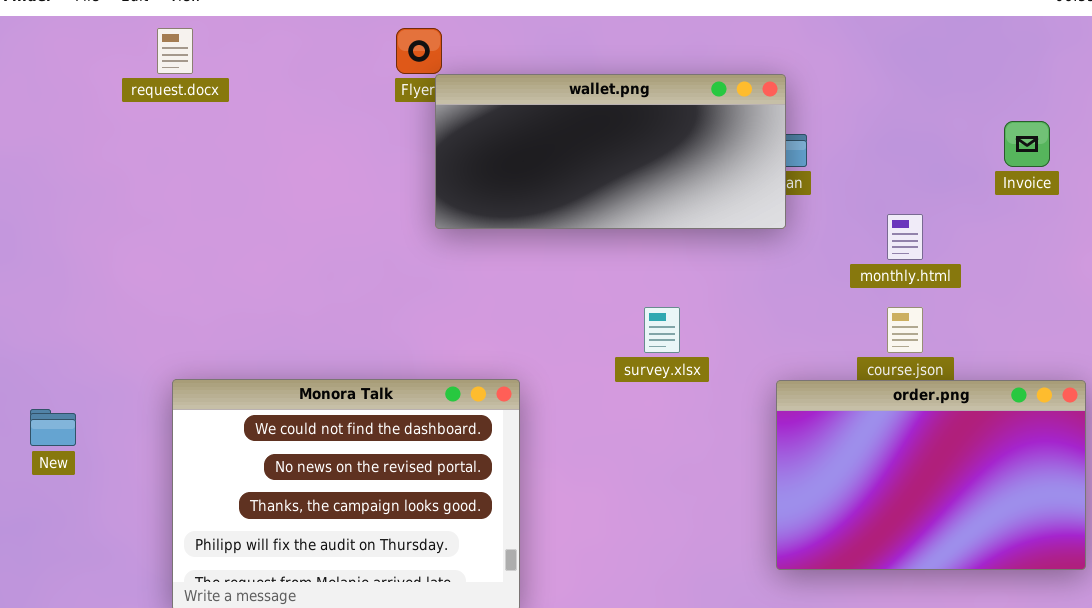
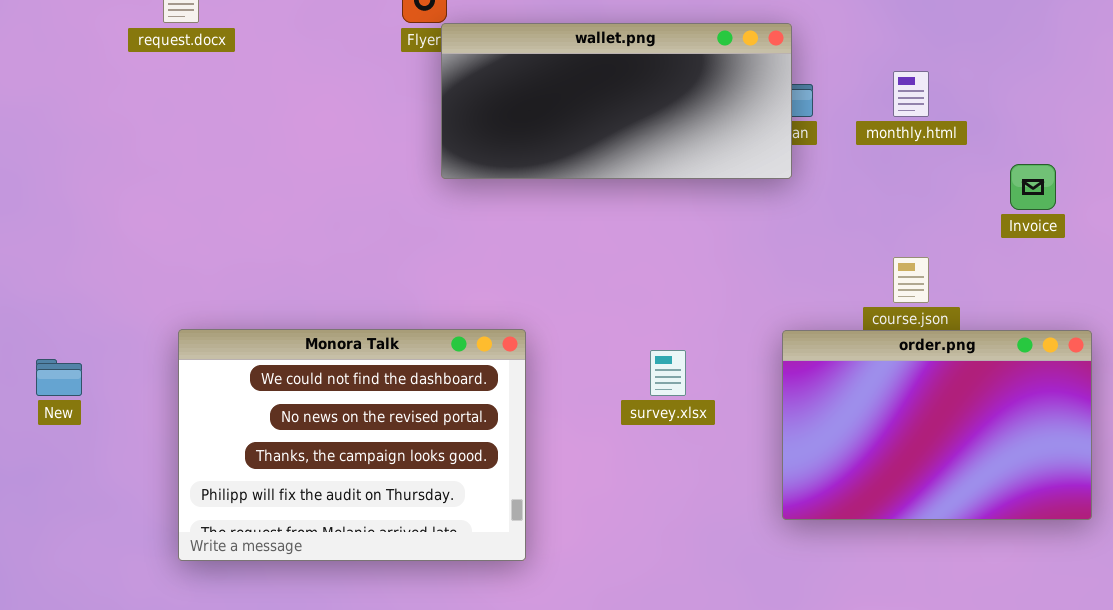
Invoice: [1004,121,1050,167] -> [1010,164,1056,210], moved
monthly.html: [887,214,923,260] -> [893,71,929,117], moved
survey.xlsx: [644,307,680,353] -> [650,350,686,396], moved

